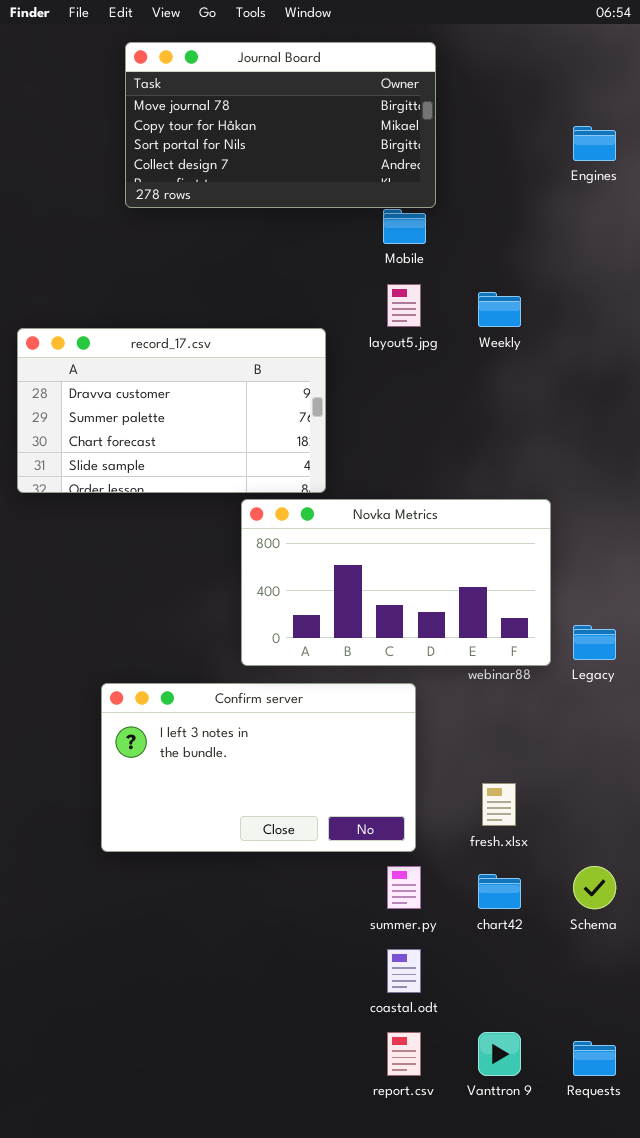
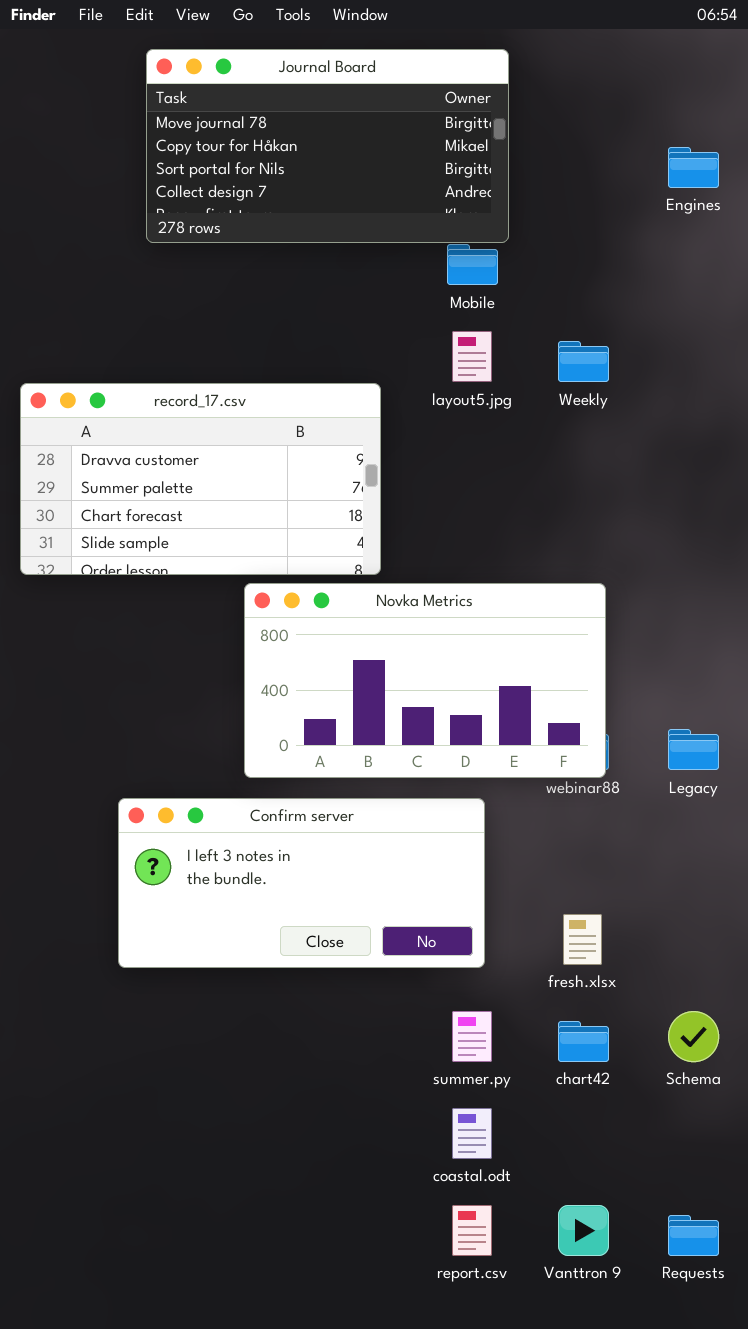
Novka Metrics: [241,499,551,666] -> [244,583,606,778], moved
Confirm server: [101,683,416,852] -> [118,798,485,968], resized

